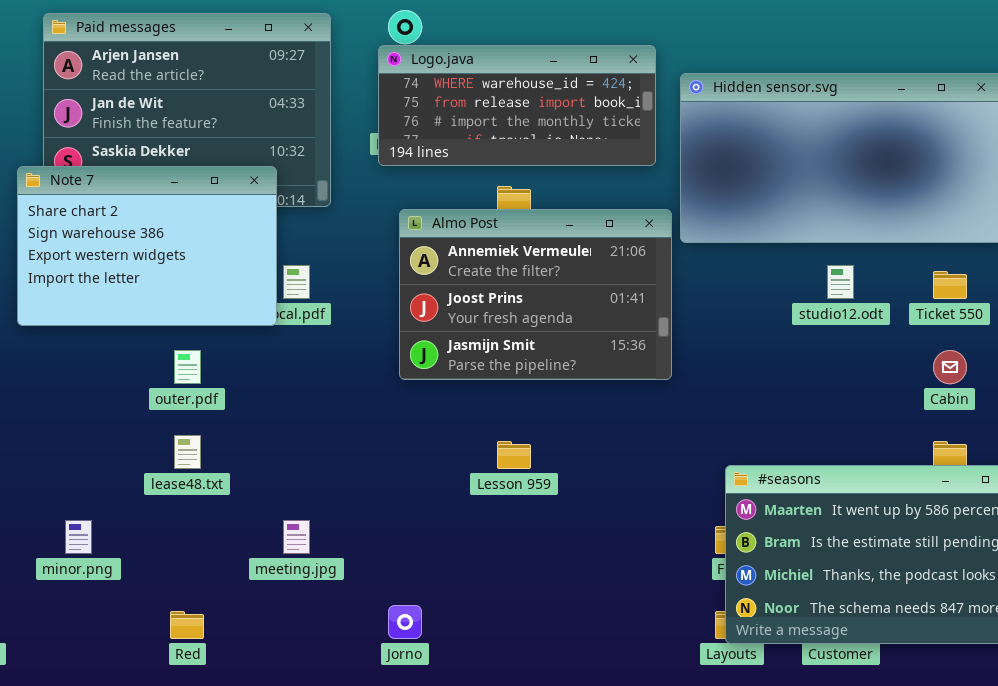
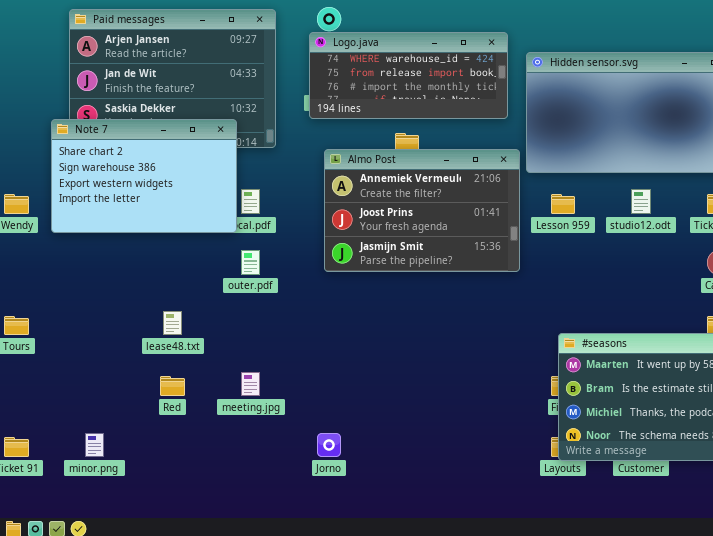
outer.pdf: [174,350,201,384] -> [241,250,260,275], moved
Lesson 959: [497,441,531,469] -> [551,194,575,214], moved
minor.png: [65,520,92,554] -> [85,433,104,457], moved
Red: [170,611,204,639] -> [160,376,185,396], moved

